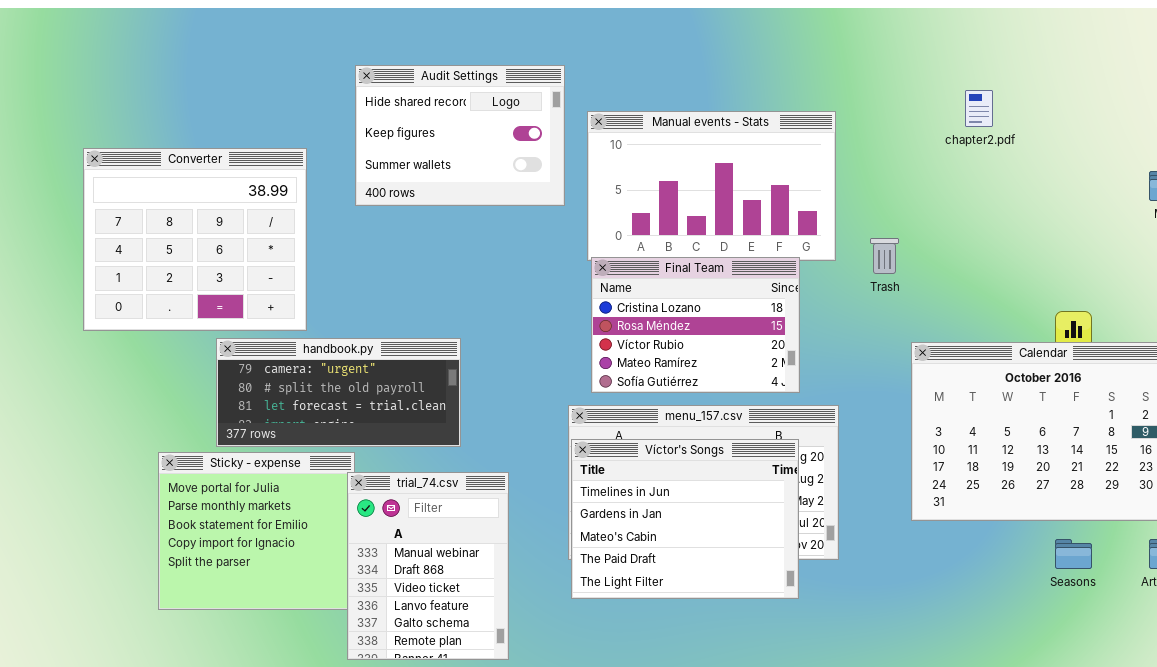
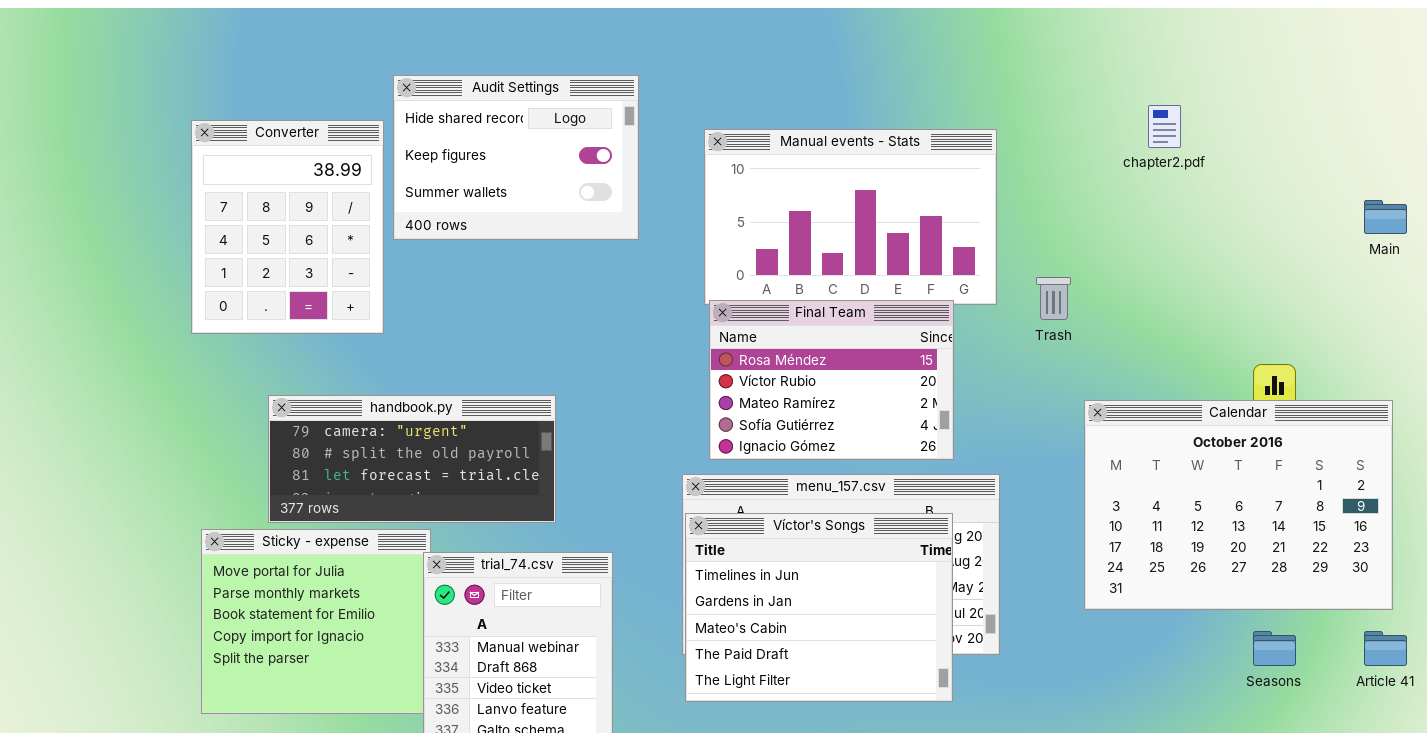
Audit Settings: [355,65,565,206] -> [393,75,639,240], moved
Converter: [83,148,307,331] -> [191,120,384,334], moved, resized
Final Team: [591,257,800,393] -> [709,300,954,460], scrolled down 1 row

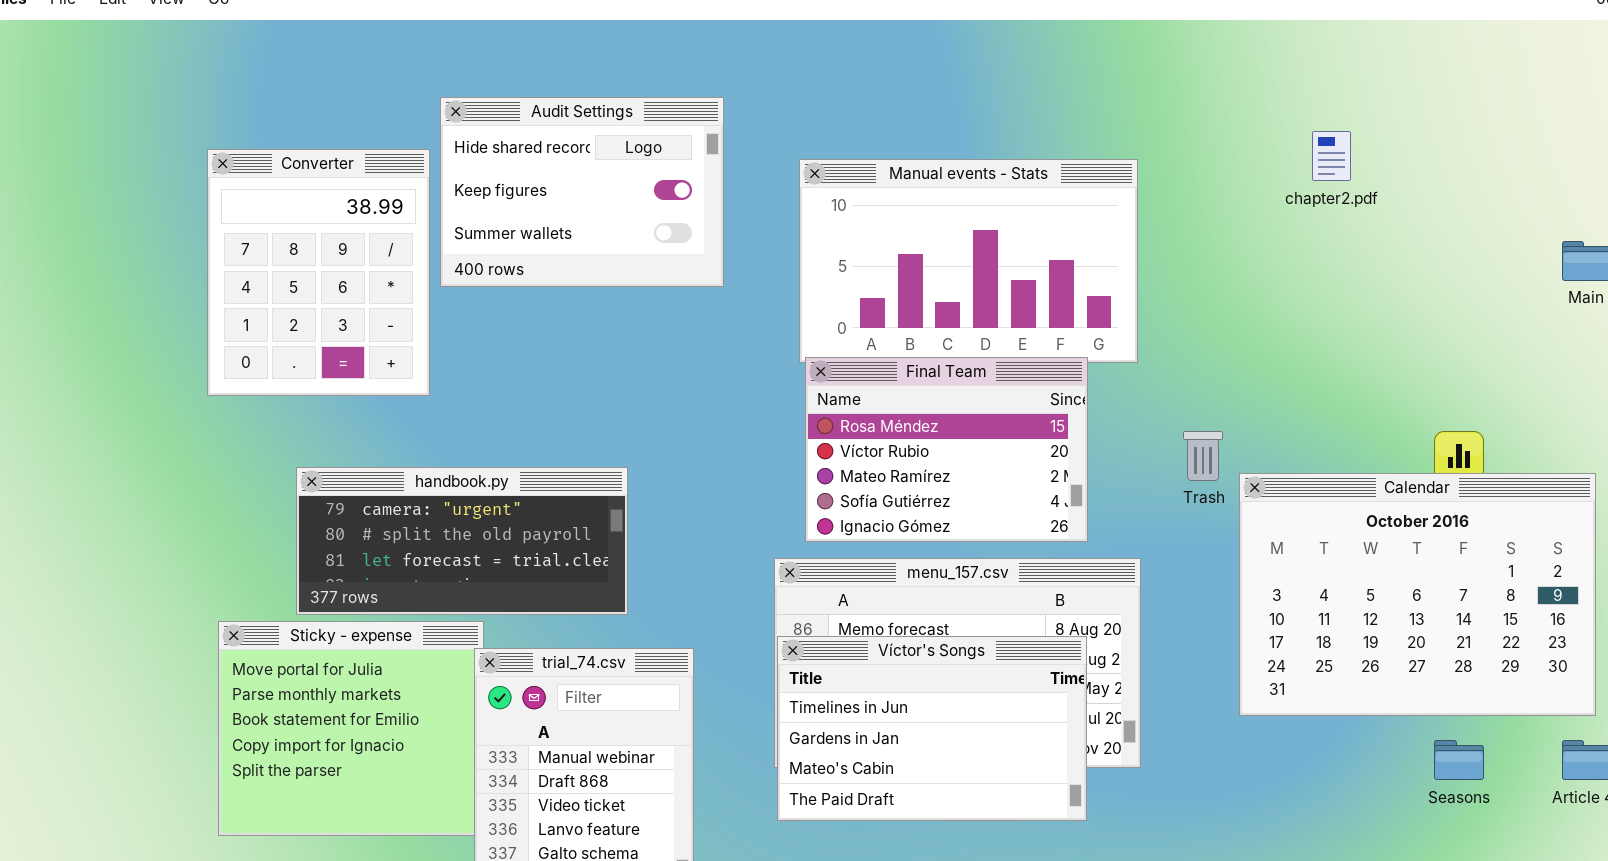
Trash: [1036,277,1071,320] -> [1183,431,1223,481], moved
Víctor's Songs: [685,513,953,702] -> [777,636,1087,821], resized

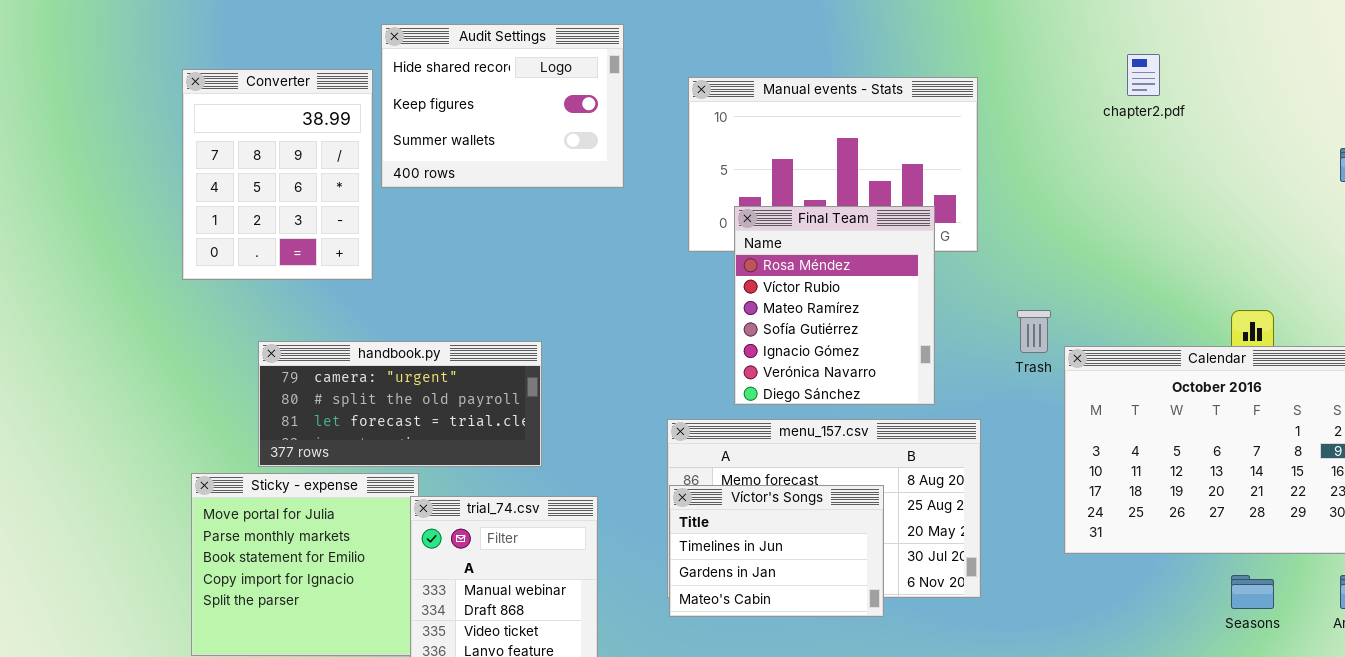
Final Team: [805,357,1088,542] -> [734,206,935,405], resized
Víctor's Songs: [777,636,1087,821] -> [669,485,884,617], resized

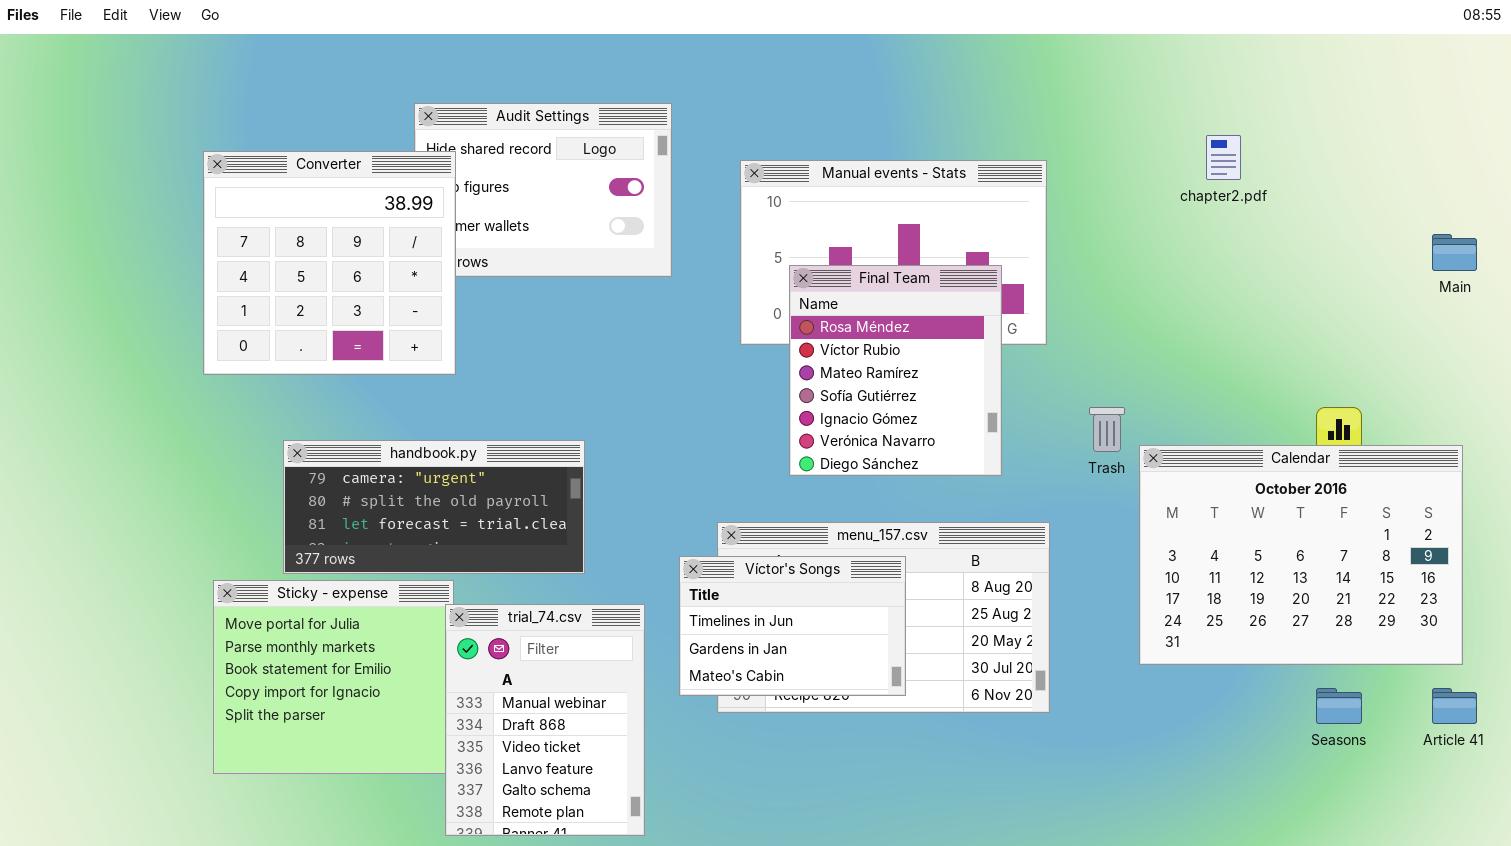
Converter: [182,69,373,280] -> [203,151,456,375], resized
Final Team: [734,206,935,405] -> [789,265,1002,476], moved
Víctor's Songs: [669,485,884,617] -> [679,556,906,696], moved

